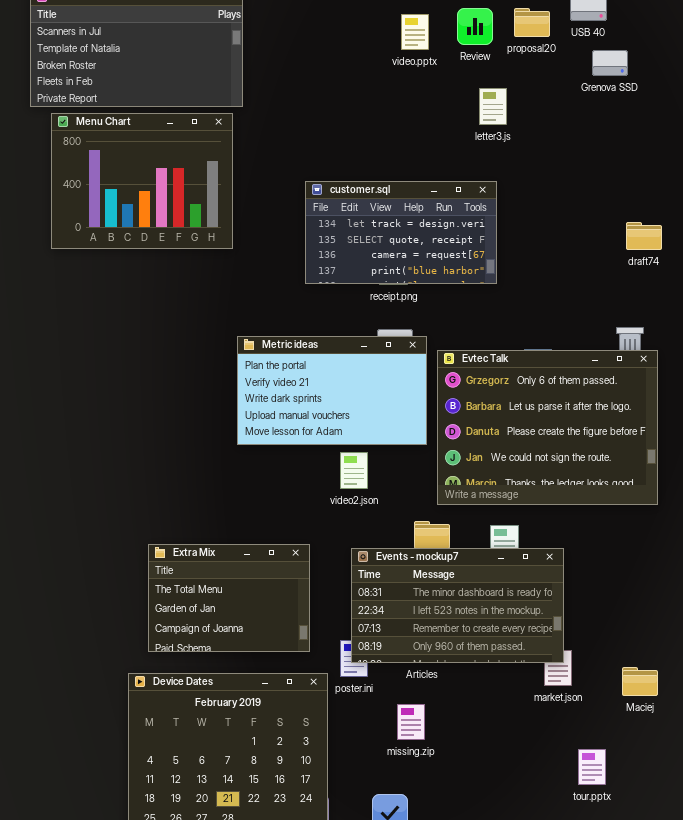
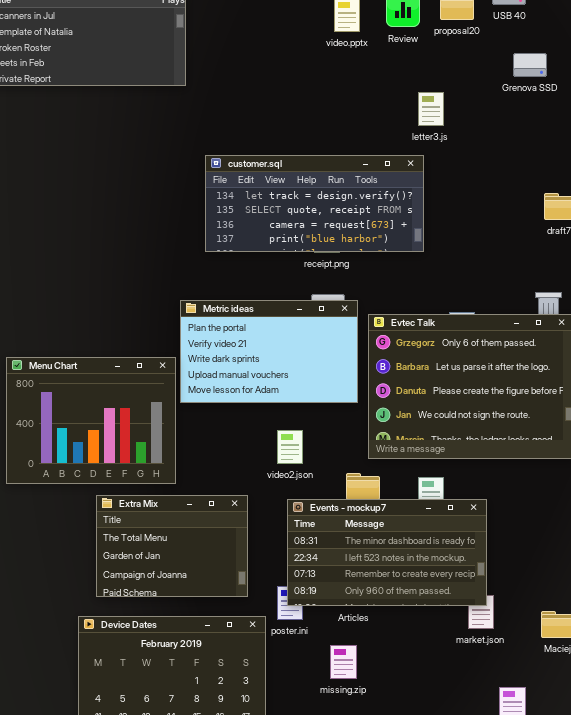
Grenova SSD: [592,50,628,76] -> [513,53,547,77], moved
letter3.js: [479,88,507,125] -> [418,92,444,126], moved
Menu Chart: [51,113,233,249] -> [6,357,176,484], moved
customer.sql: [305,181,497,284] -> [205,155,424,252], resized
video2.json: [340,452,368,489] -> [277,430,303,464], moved

